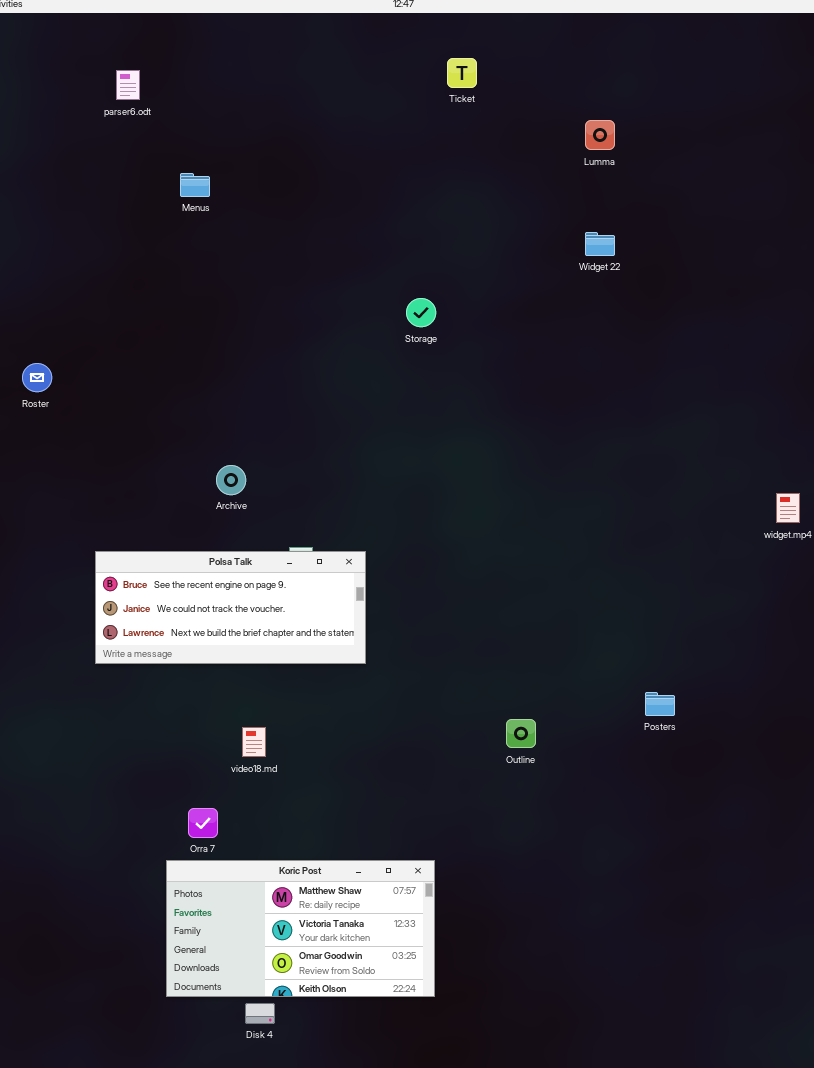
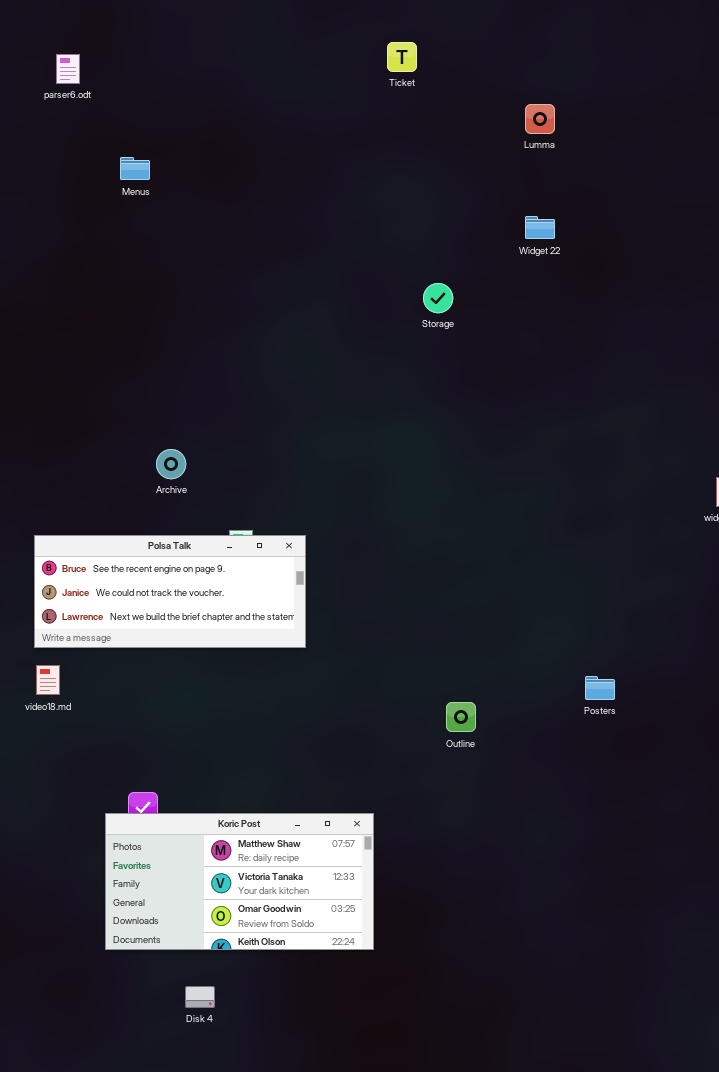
Storage: [406,298,436,327] -> [423,283,453,313], moved
video18.md: [242,727,266,757] -> [36,665,60,695], moved
Koric Post: [166,860,435,997] -> [105,813,374,950], moved

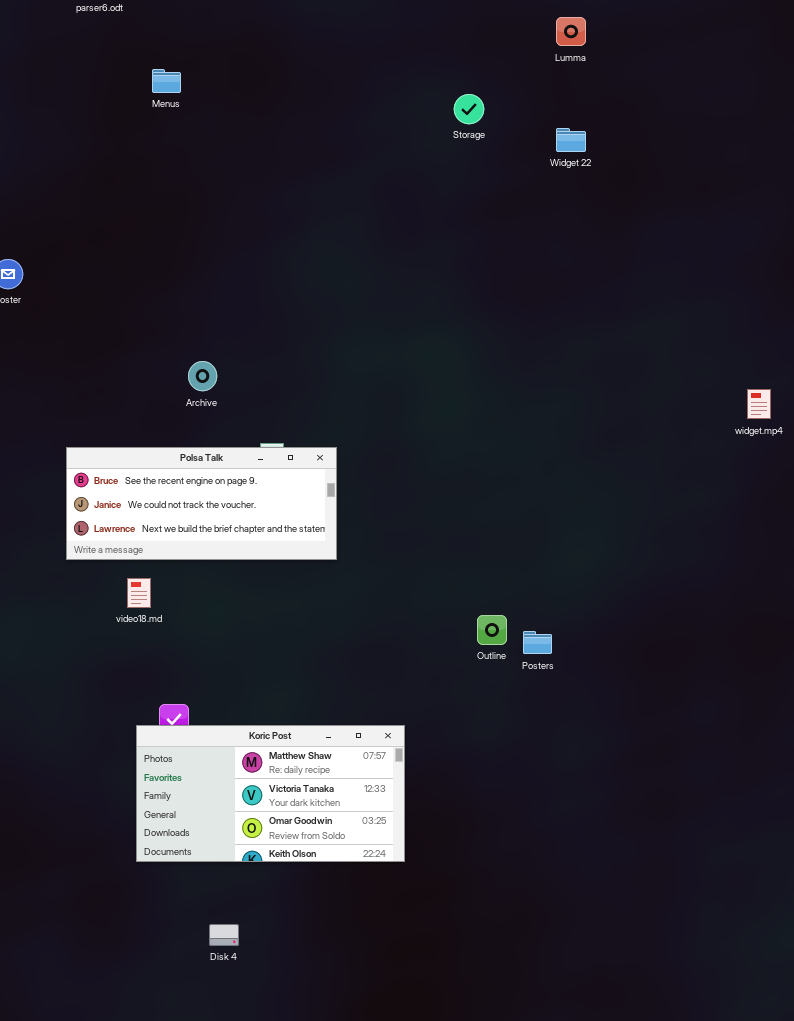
Storage: [423,283,453,313] -> [454,94,484,124], moved
video18.md: [36,665,60,695] -> [127,578,151,608], moved
Posters: [585,676,615,700] -> [523,631,552,654], moved
Disk 4: [185,986,215,1008] -> [209,924,239,946], moved

